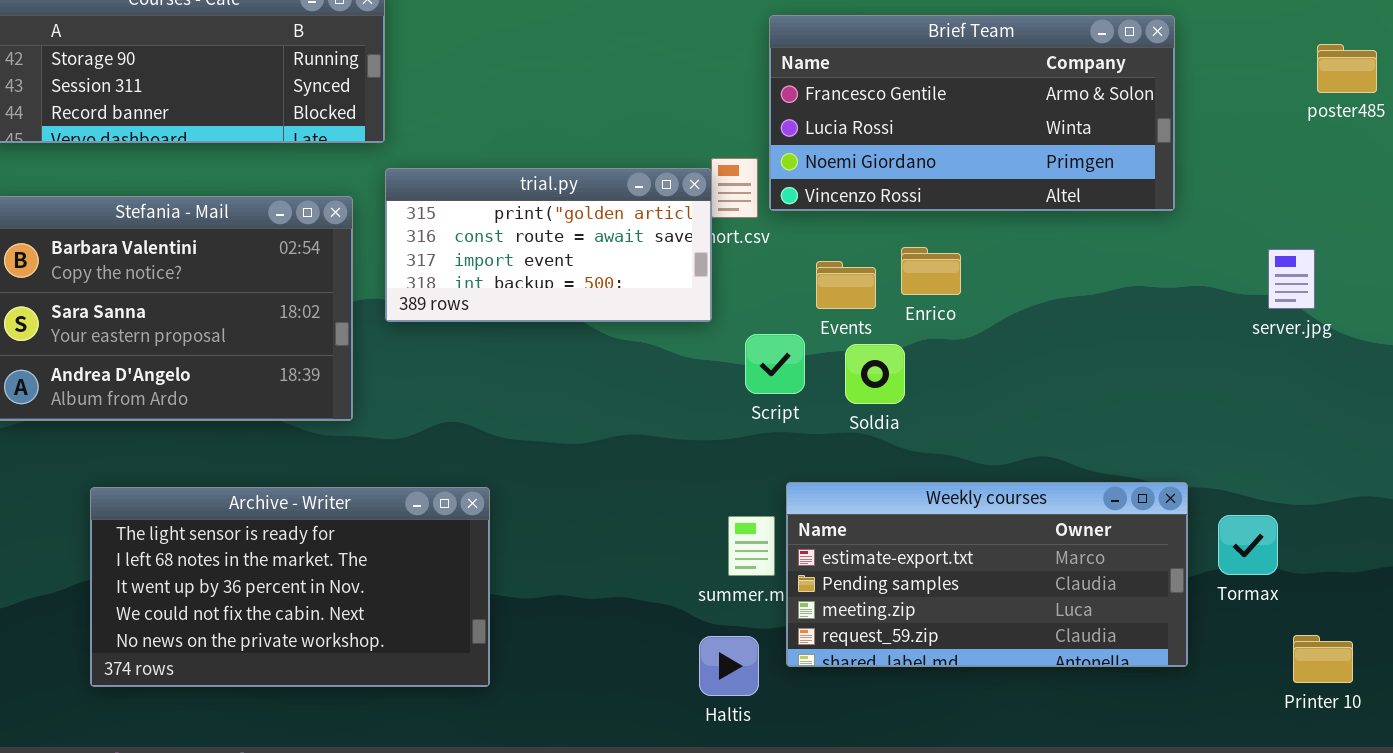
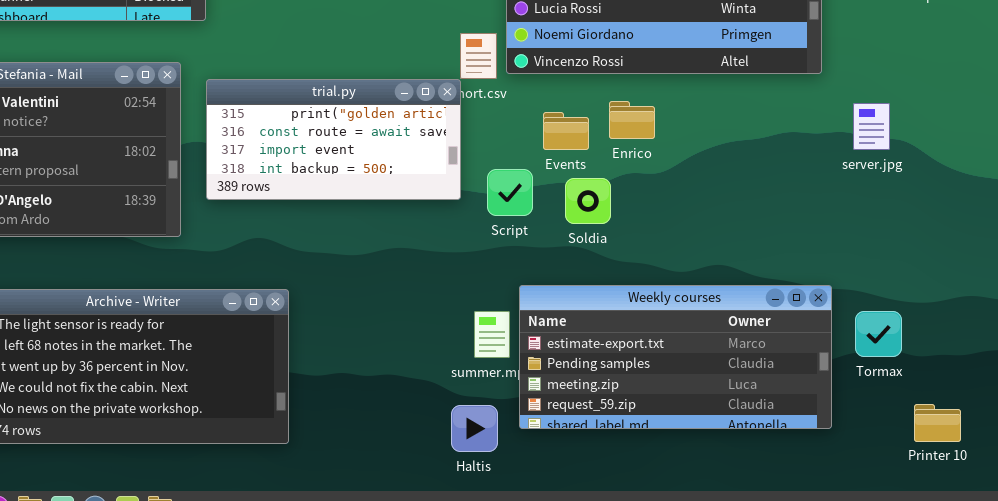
trial.py: [385,168,712,322] -> [206,79,461,200], moved
server.jpg: [1268,249,1315,309] -> [853,103,890,150], moved

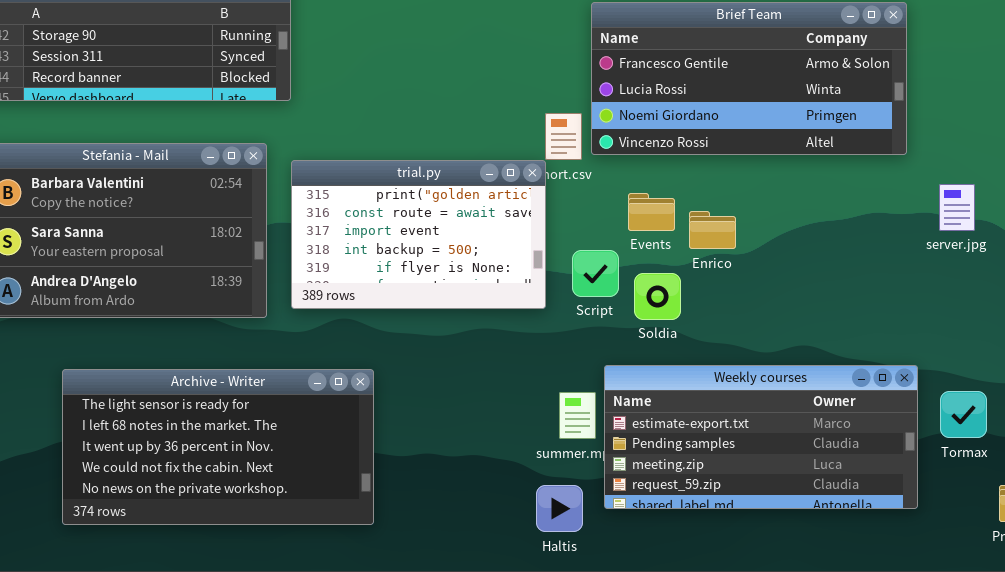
trial.py: [206,79,461,200] -> [291,160,546,309], resized
Enrico: [609,101,655,139] -> [689,211,736,249], moved
Soldia: [565,178,611,224] -> [634,273,681,320], moved

